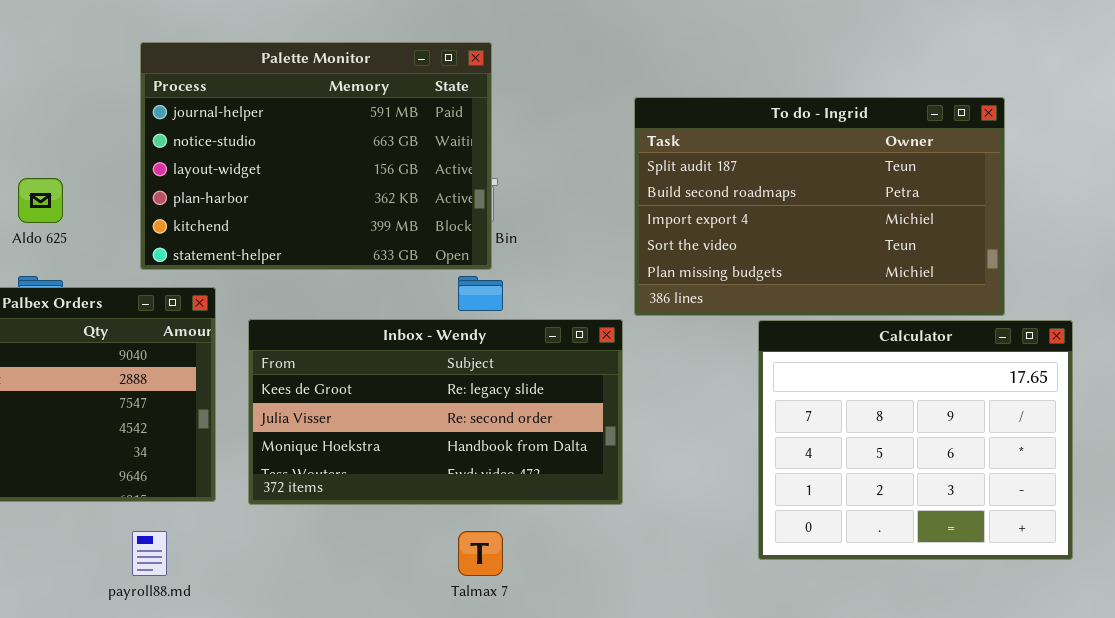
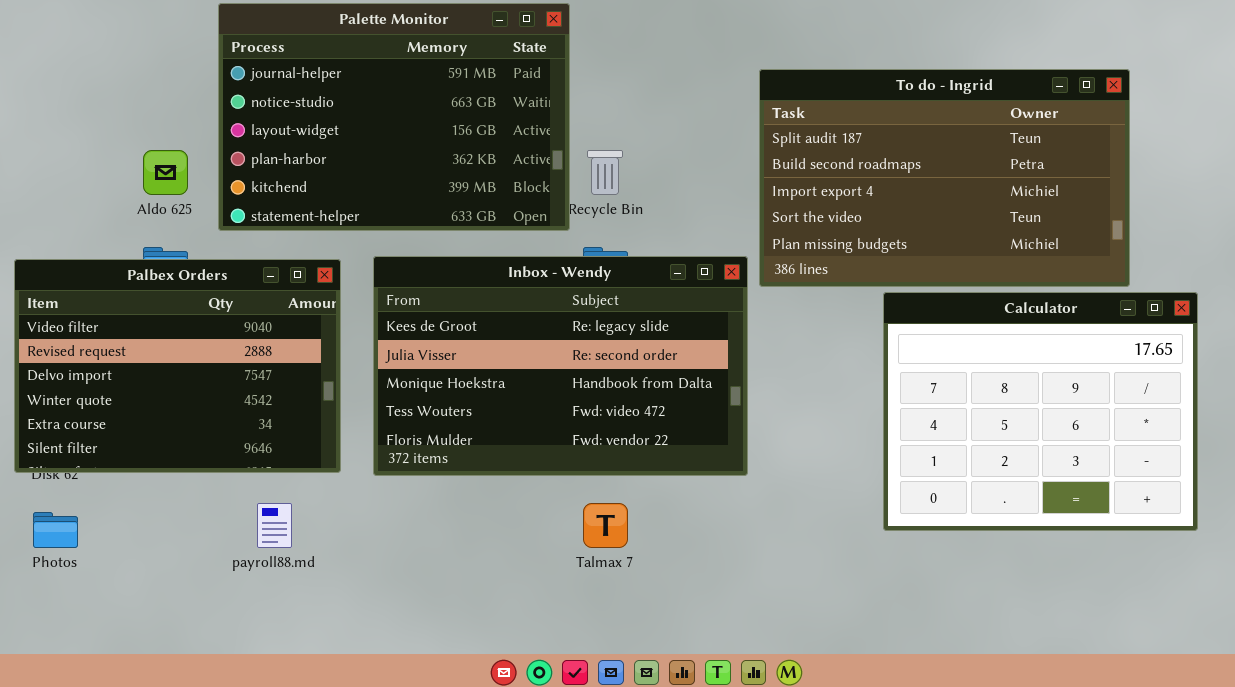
Palette Monitor: [140,42,492,270] -> [218,3,570,231], moved
Inbox - Wendy: [248,319,623,505] -> [373,256,748,476], resized

